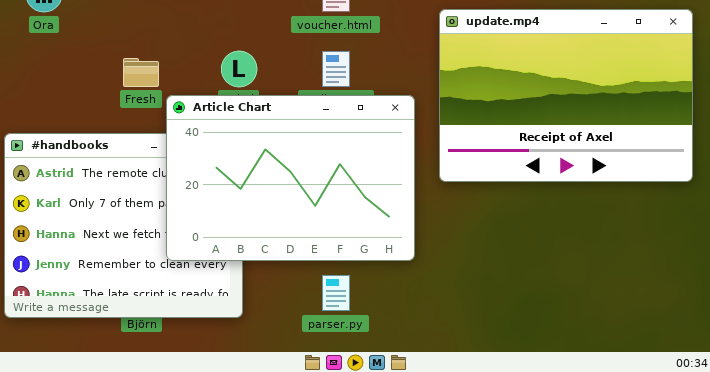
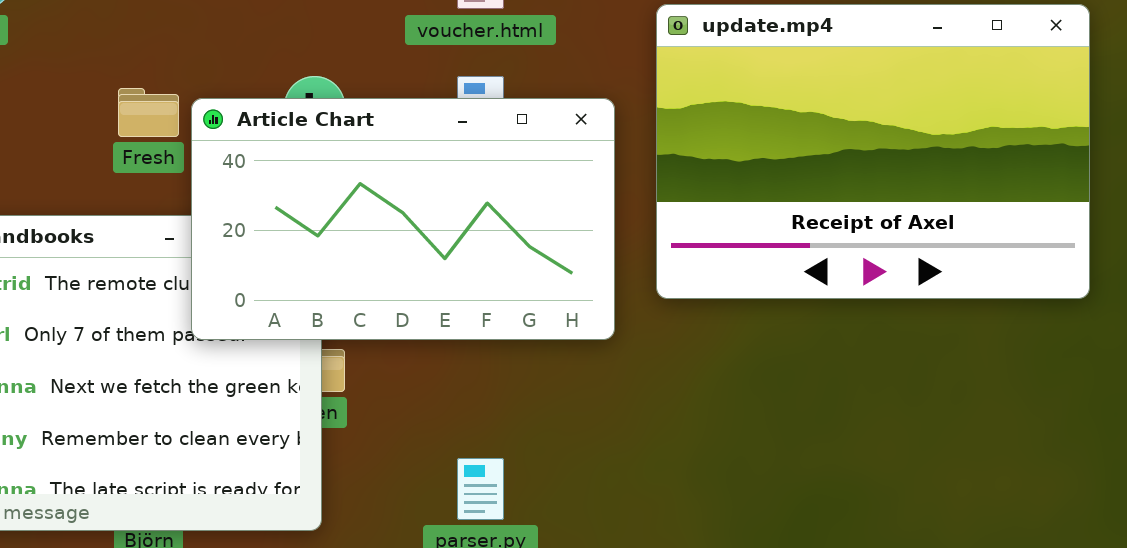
Article Chart: [166,95,415,261] -> [191,98,615,340], moved, resized

